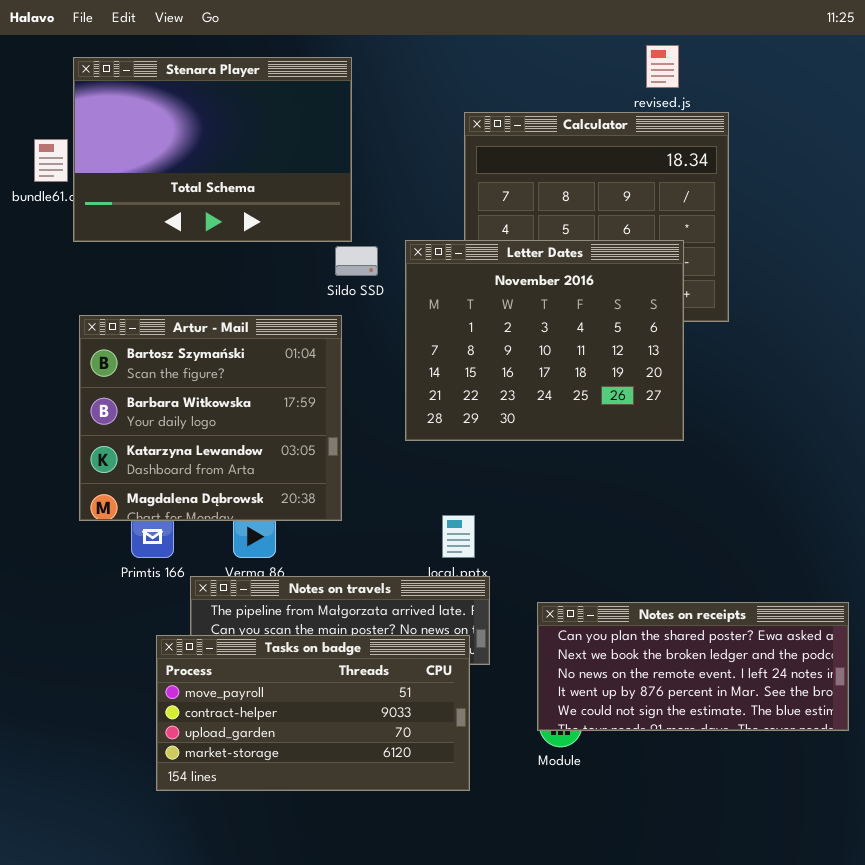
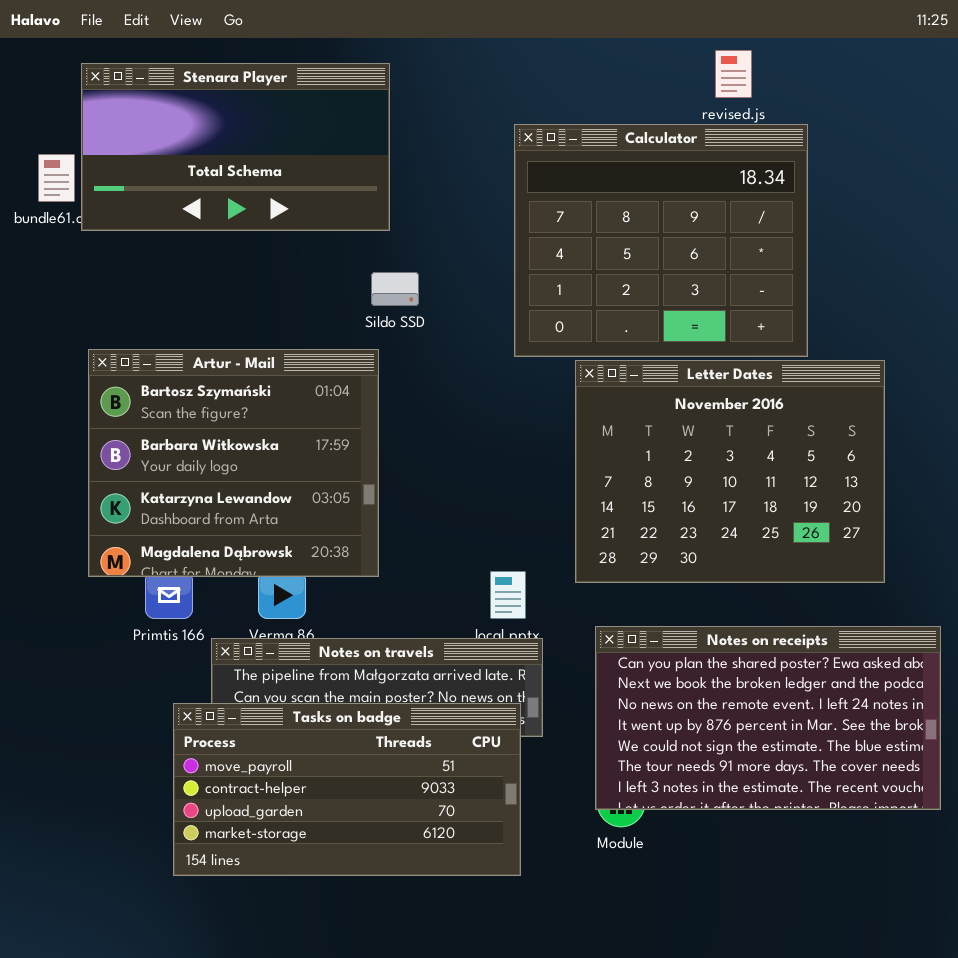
Stenara Player: [73,57,352,242] -> [81,63,390,231], resized
Letter Dates: [405,240,684,441] -> [575,360,885,583], moved
Notes on receipts: [537,602,849,731] -> [595,626,941,810], resized

